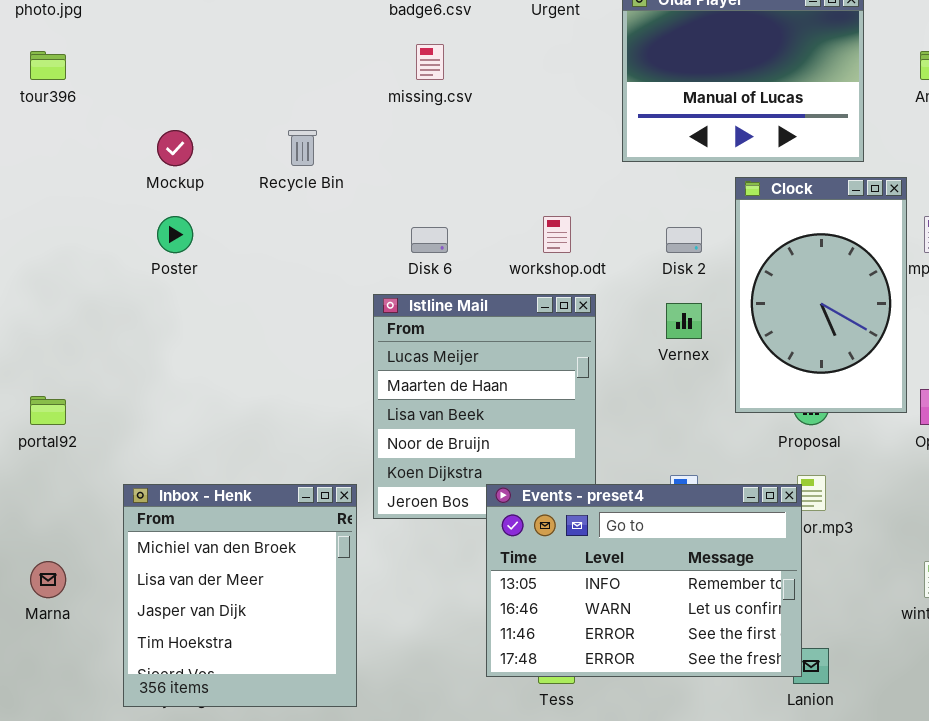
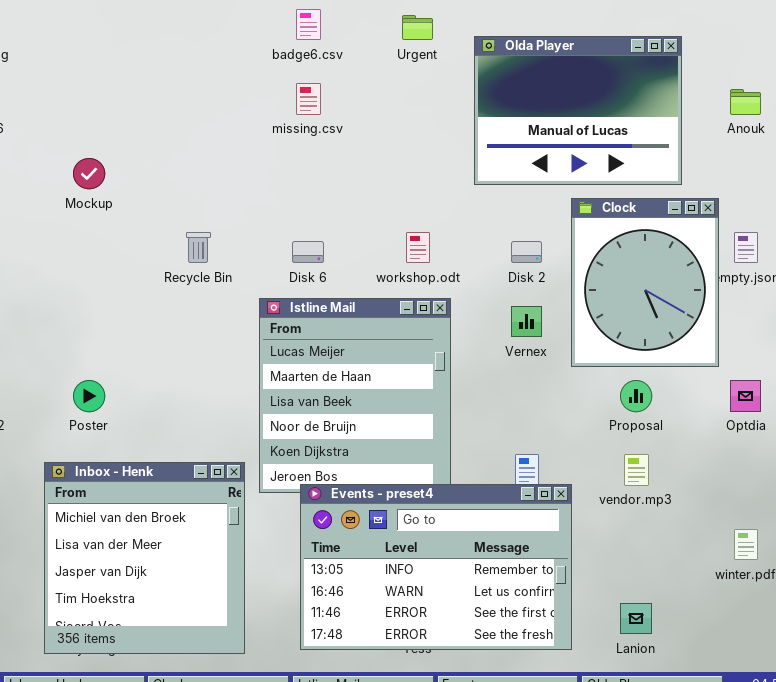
Recycle Bin: [288,130,317,166] -> [186,232,211,263], moved
Clock: [735,177,907,413] -> [571,198,719,367], resized
Poster: [157,216,193,253] -> [73,380,105,412], moved
Events - preset4: [486,484,802,677] -> [300,484,572,650], moved

